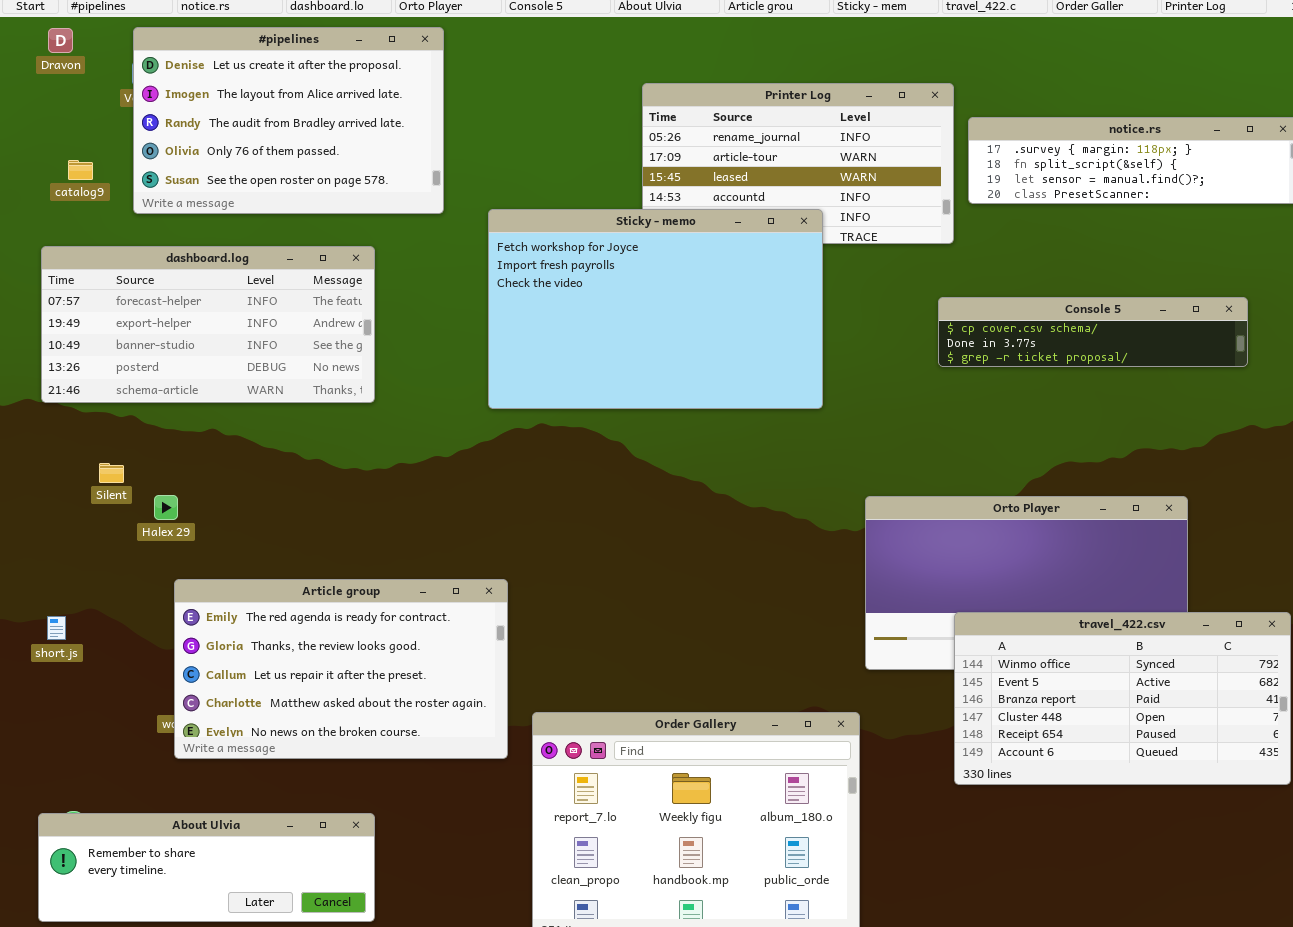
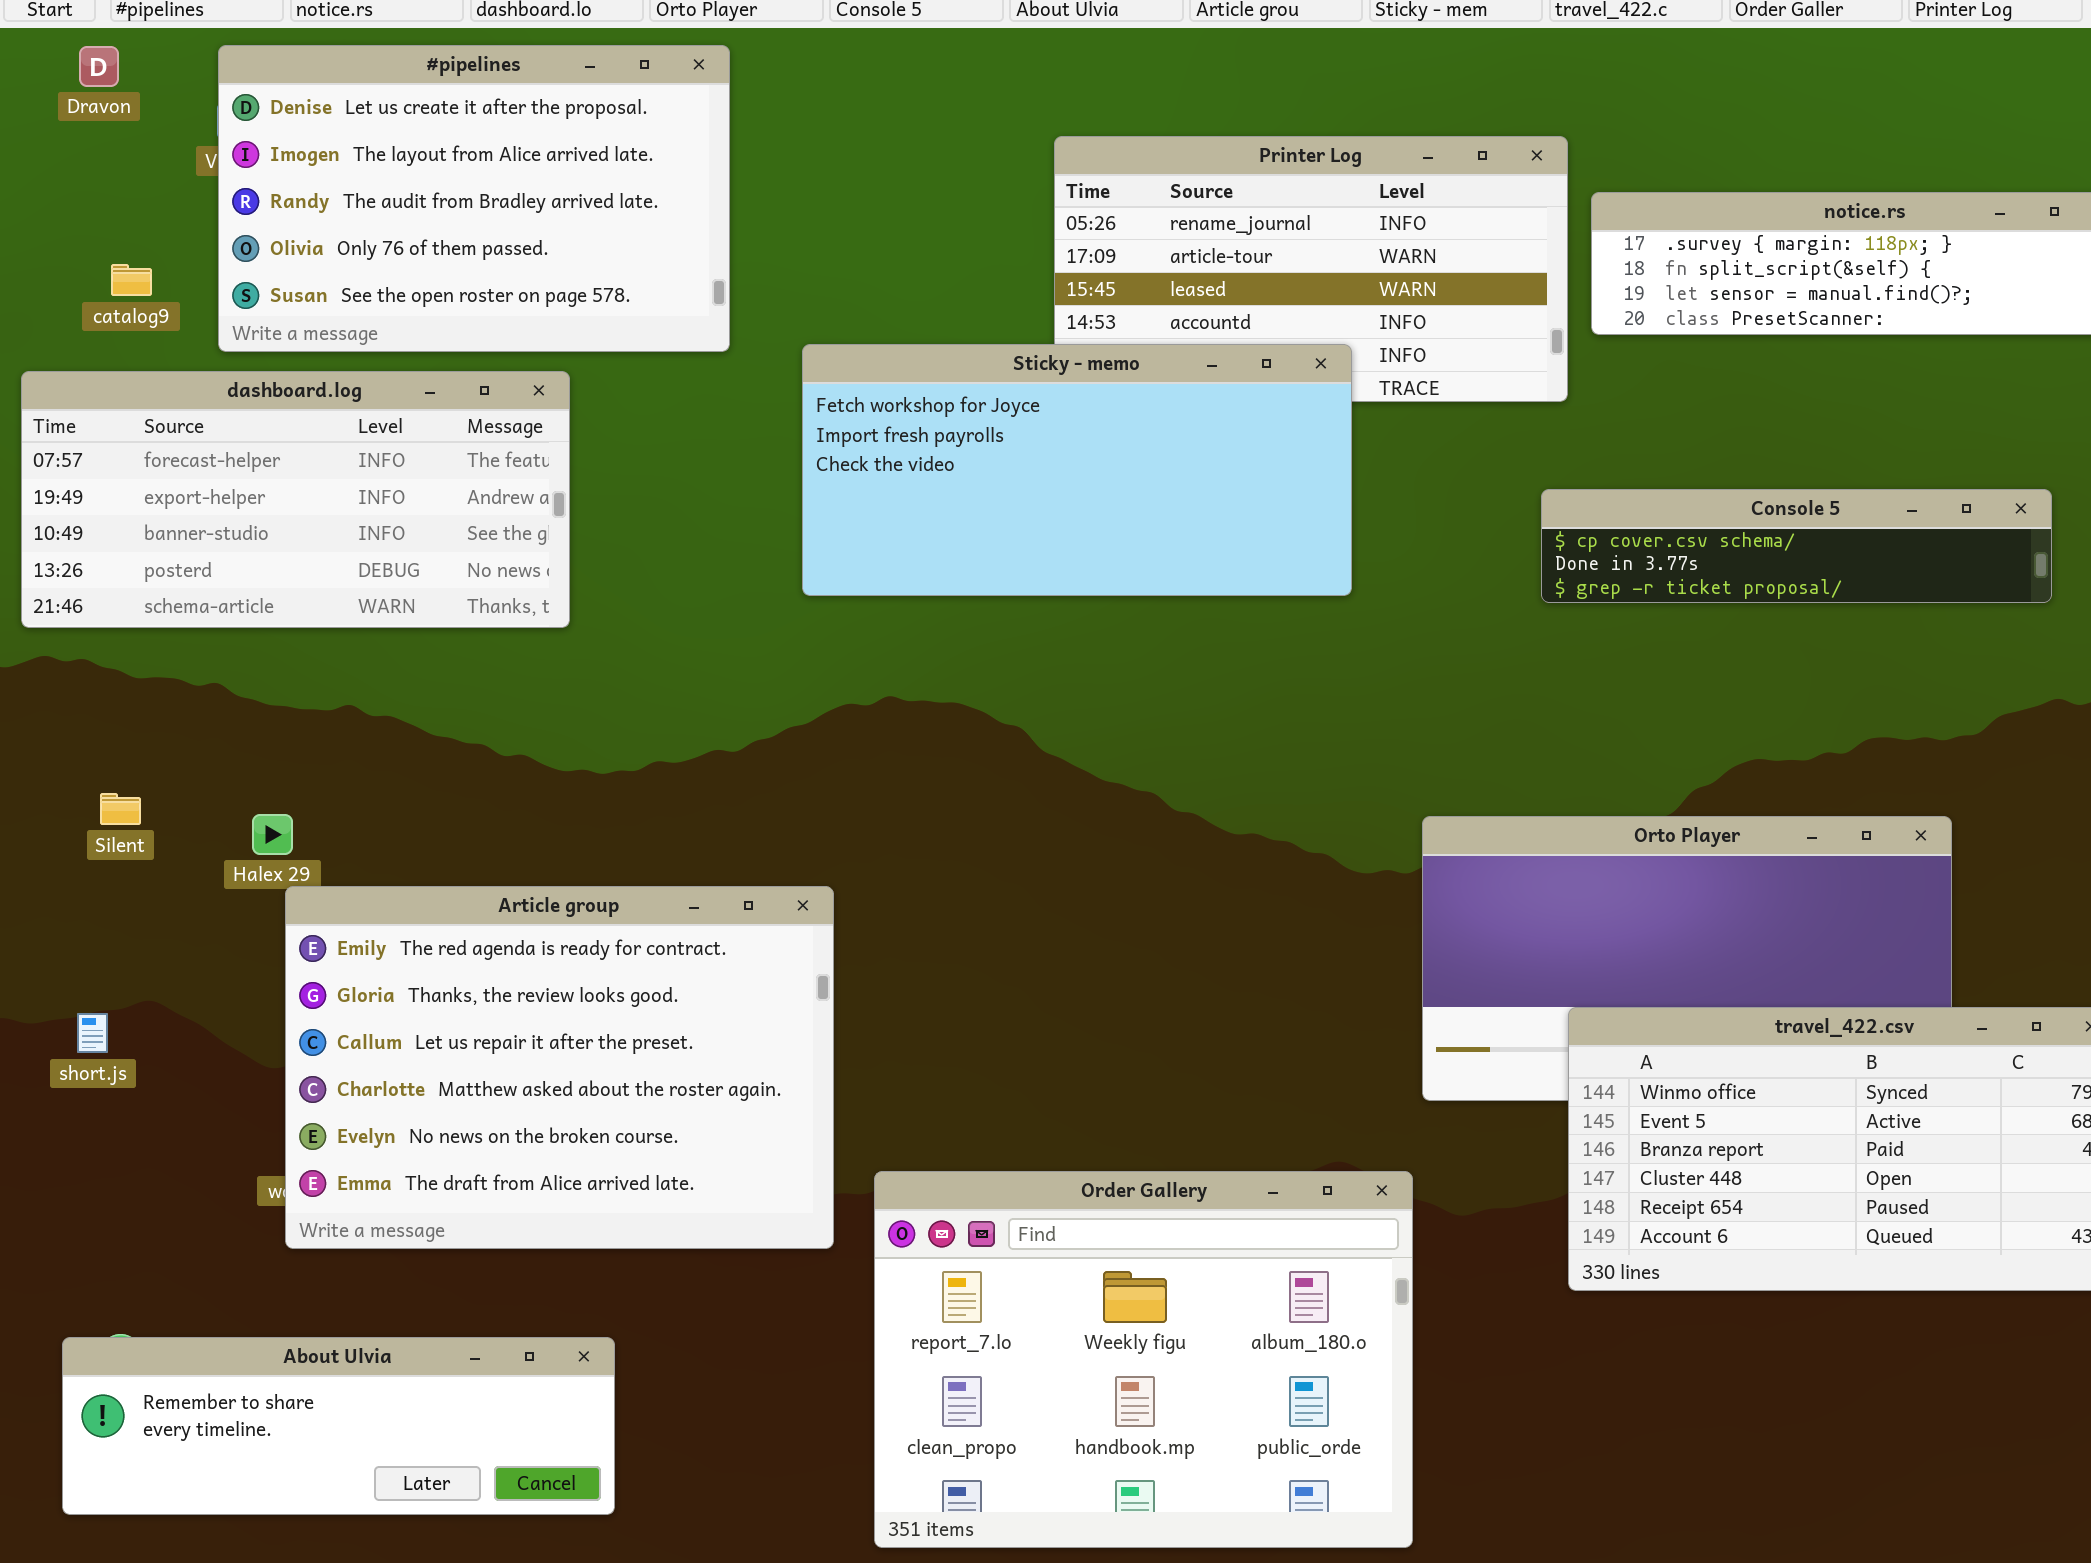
Sticky - memo: [488,209,823,409] -> [802,344,1352,596], resized
dashboard.log: [41,246,375,403] -> [21,371,570,628], moved
Silent: [99,463,124,483] -> [100,793,141,825], moved
Article group: [174,579,508,759] -> [285,886,834,1249], resized

